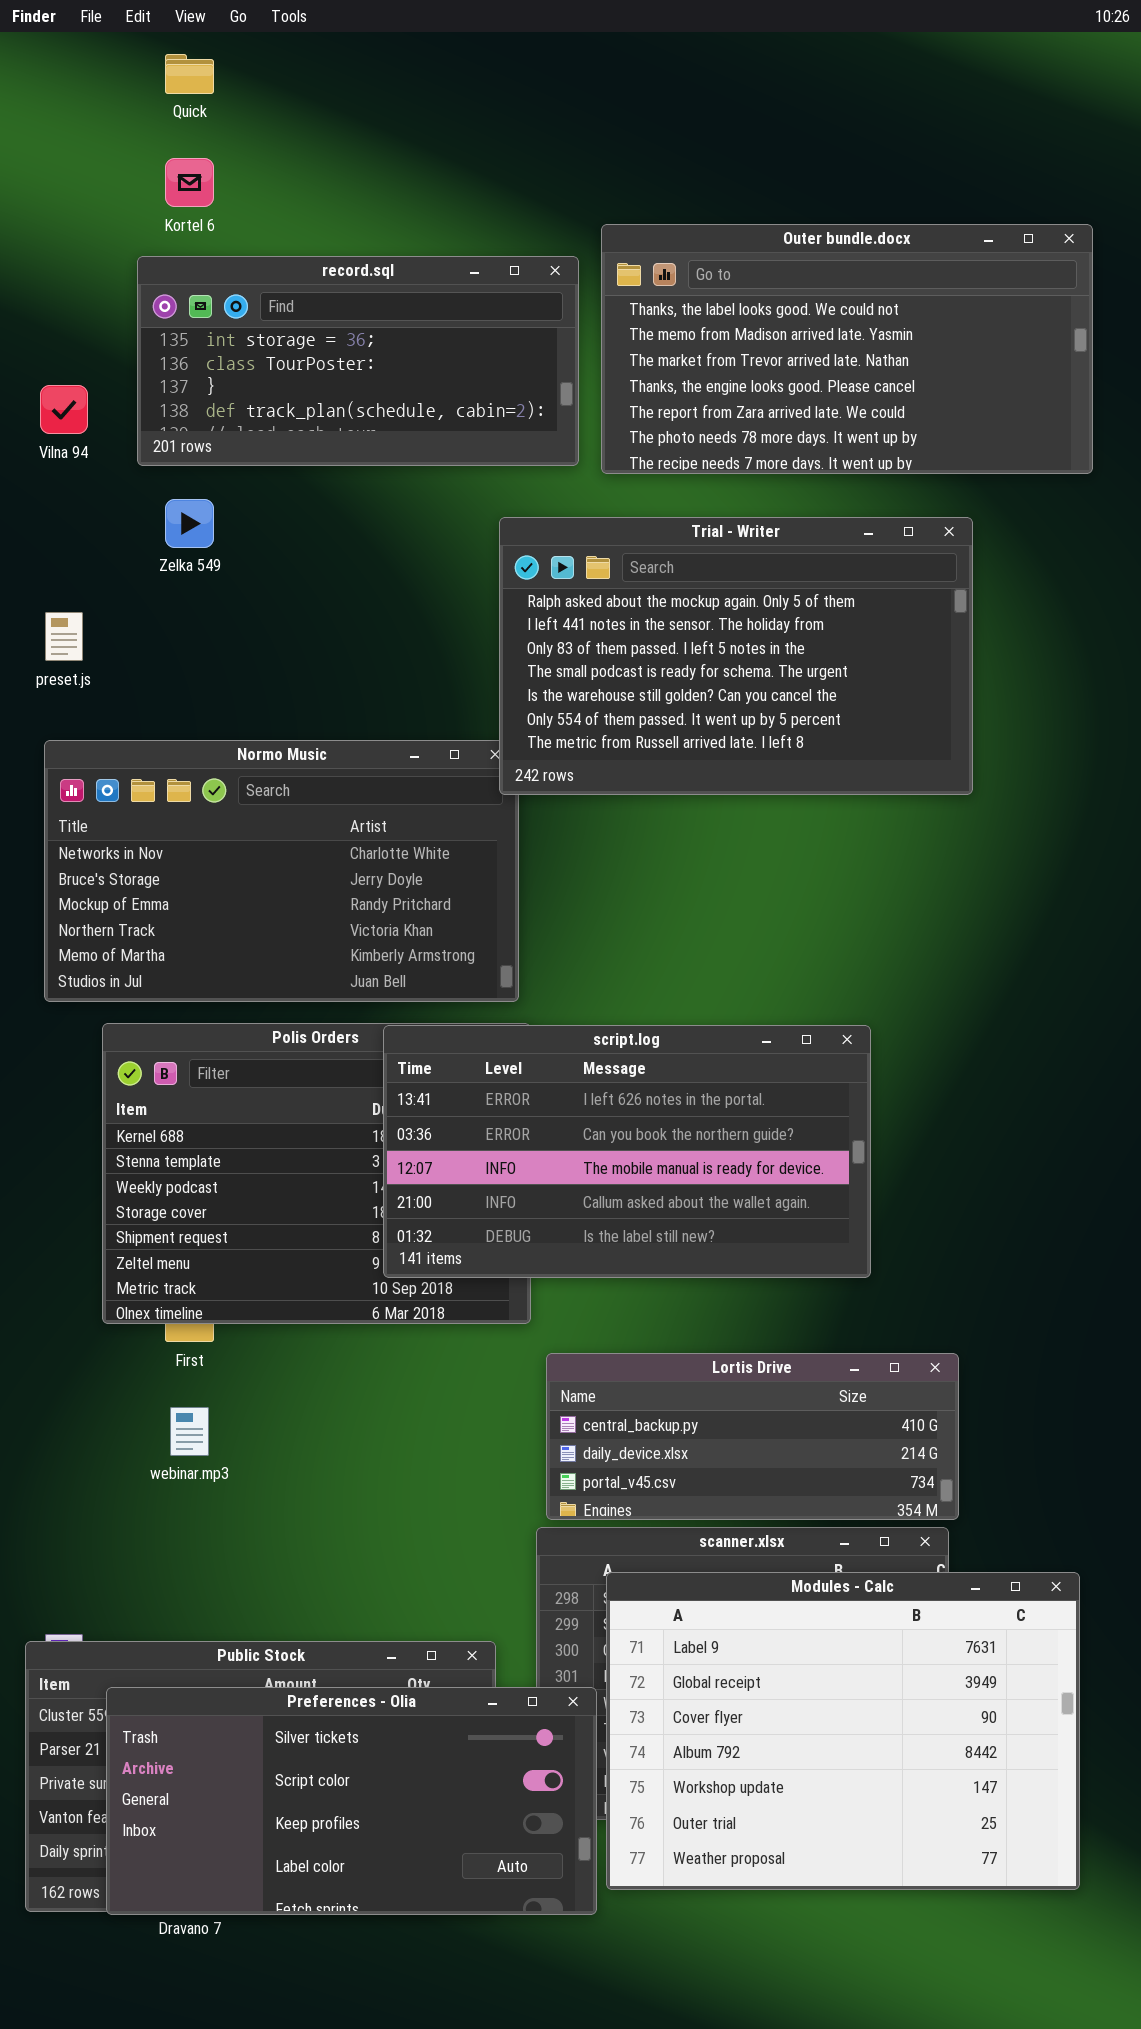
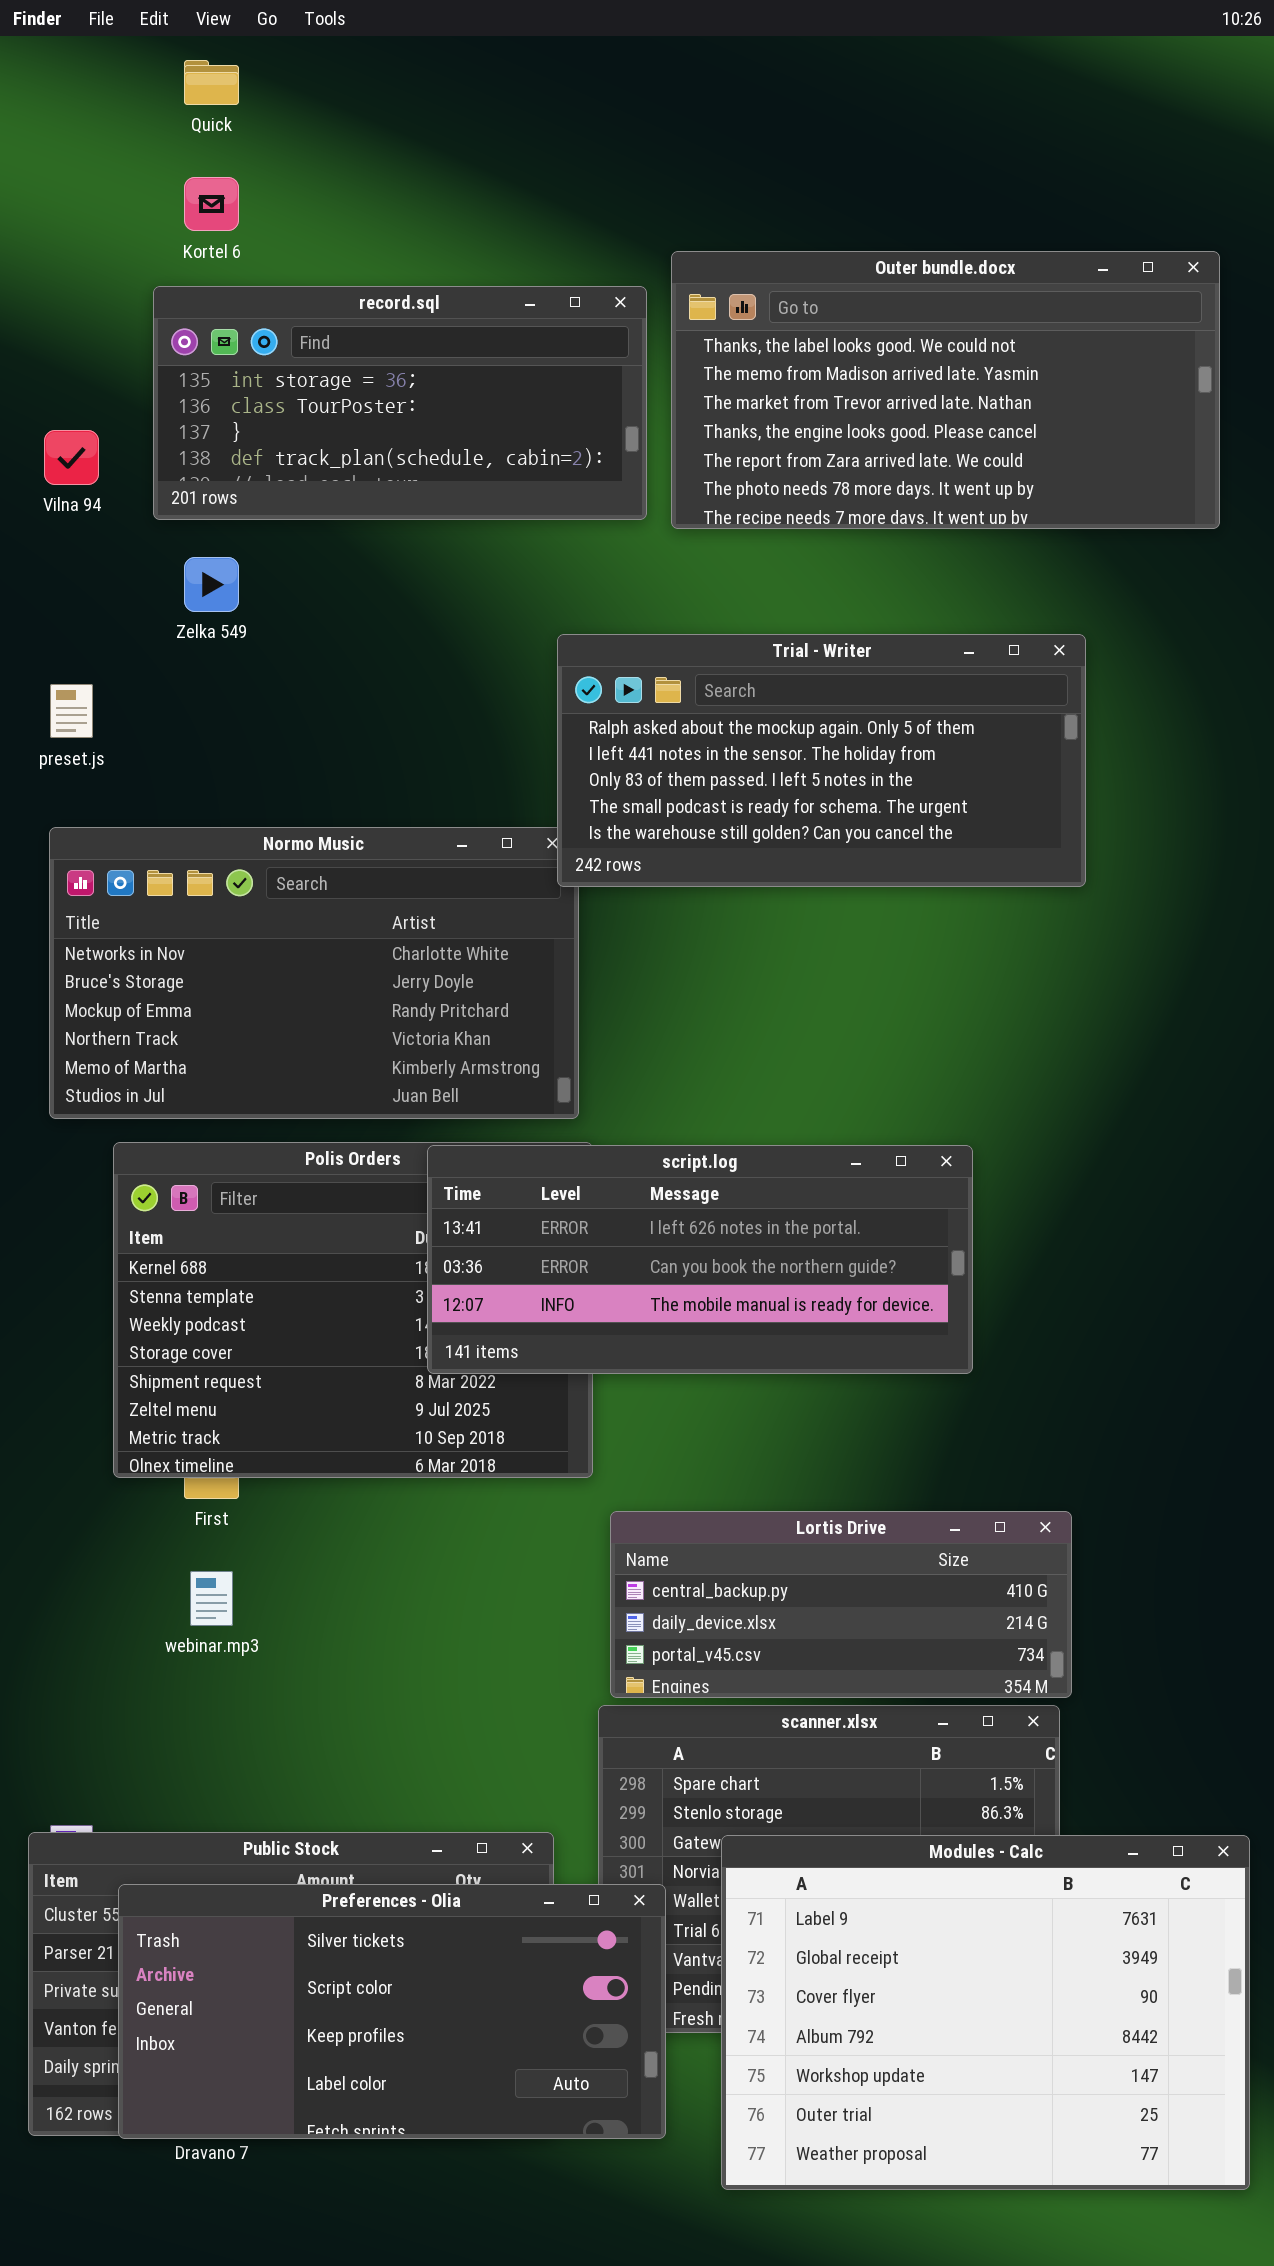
Trial - Writer: [499,517,973,795] -> [557,634,1086,887], resized
script.log: [383,1025,871,1278] -> [427,1145,973,1374], resized
Modules - Calc: [606,1572,1080,1890] -> [721,1835,1250,2190], moved

